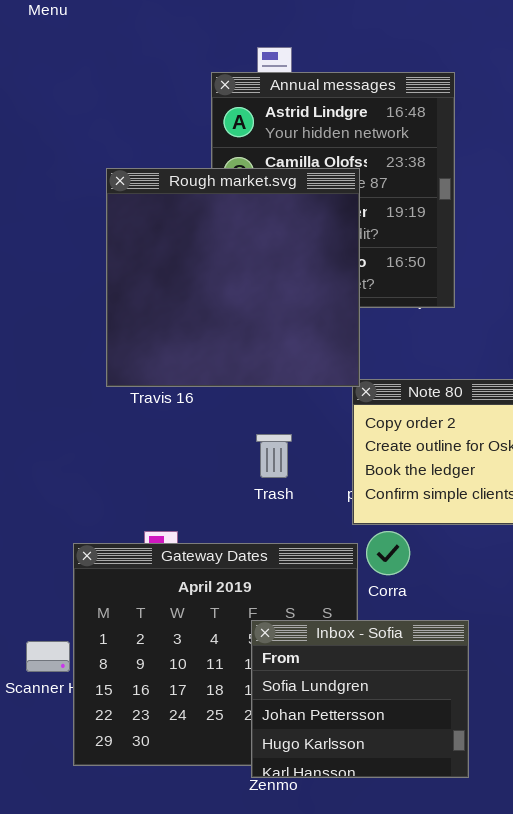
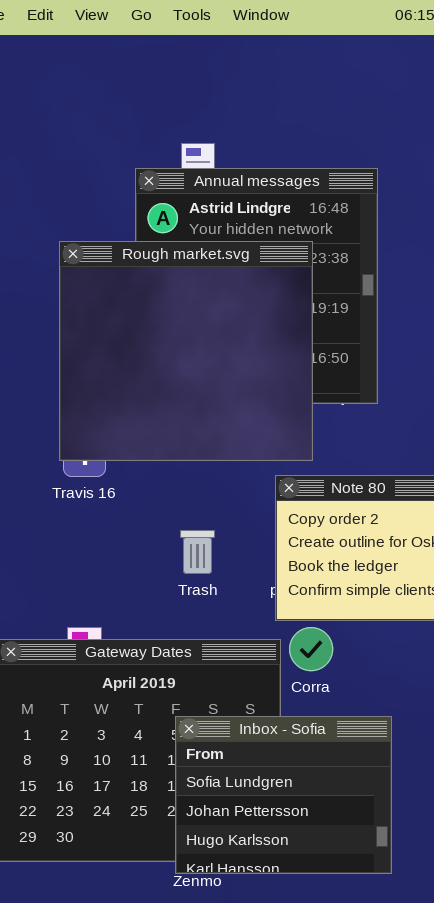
Rough market.svg: [106,168,360,387] -> [59,241,313,461], moved

